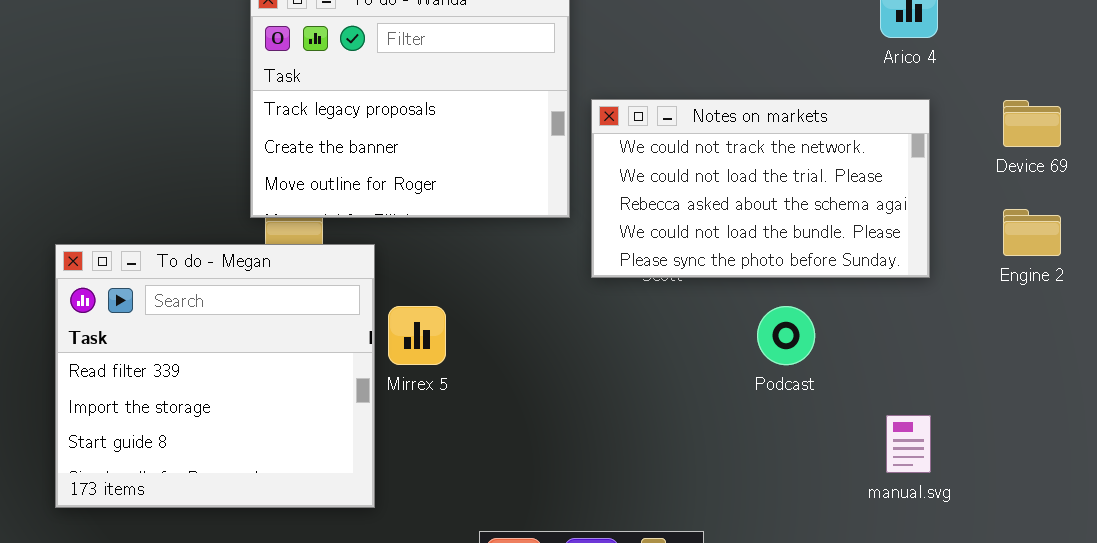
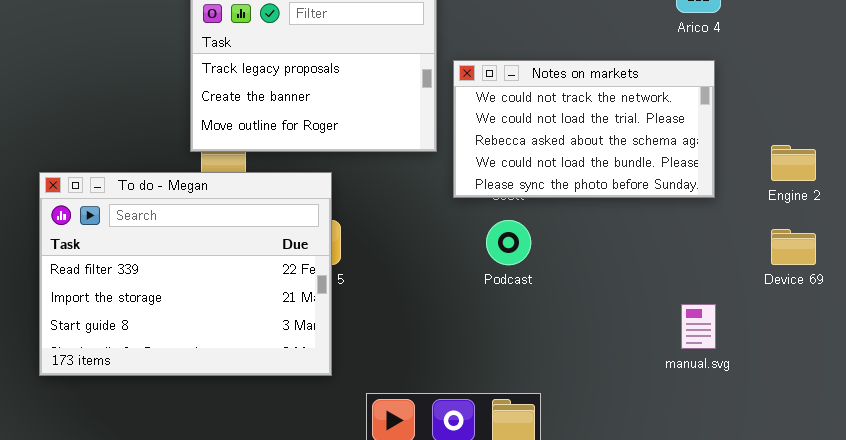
Device 69: [1003,100,1061,147] -> [771,229,816,265], moved
To do - Megan: [55,244,375,508] -> [39,172,332,376], resized
Podcast: [757,306,815,365] -> [486,220,531,265], moved

